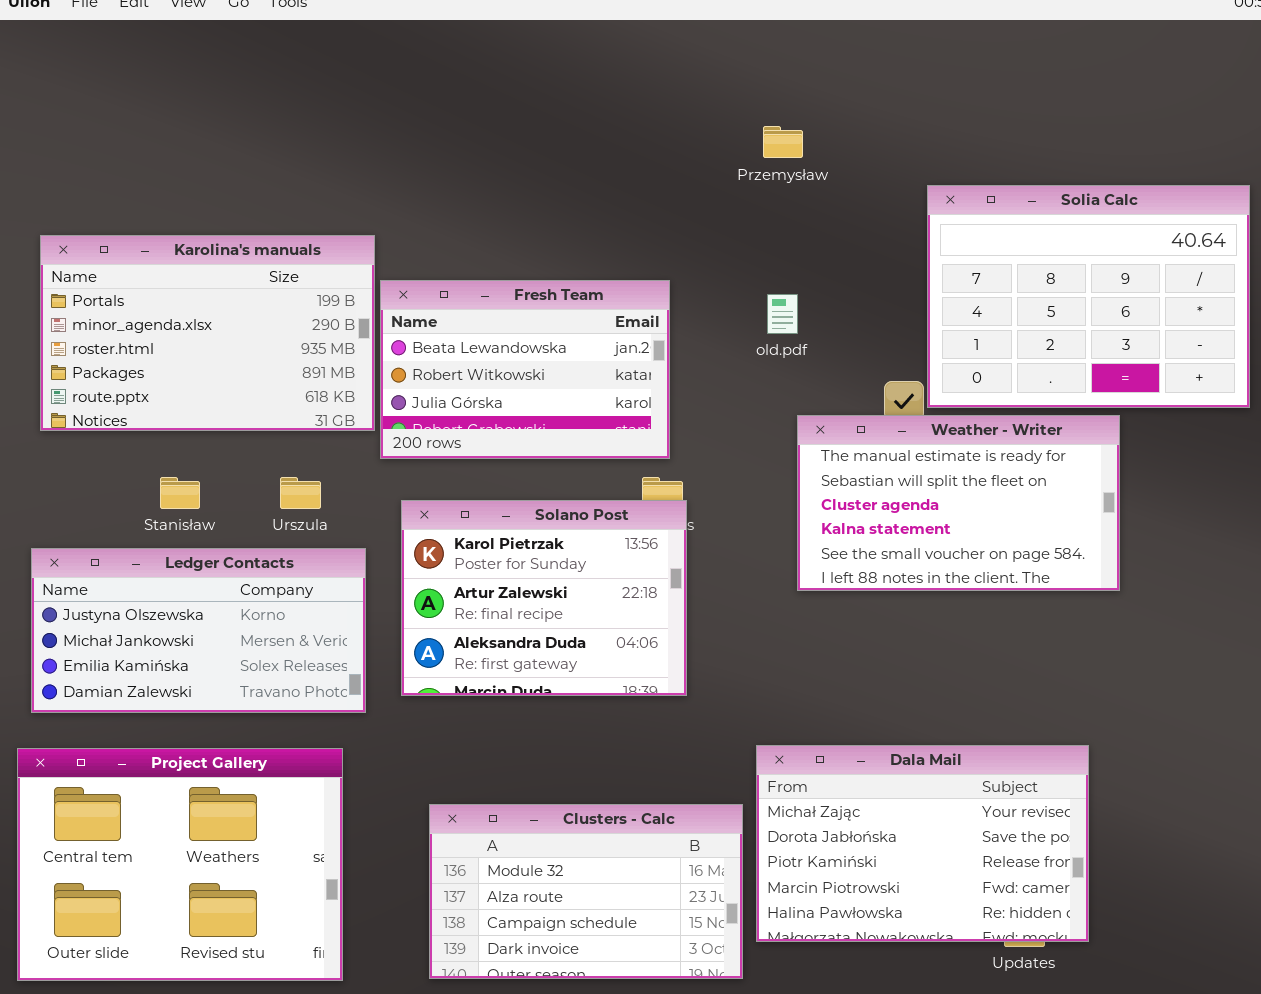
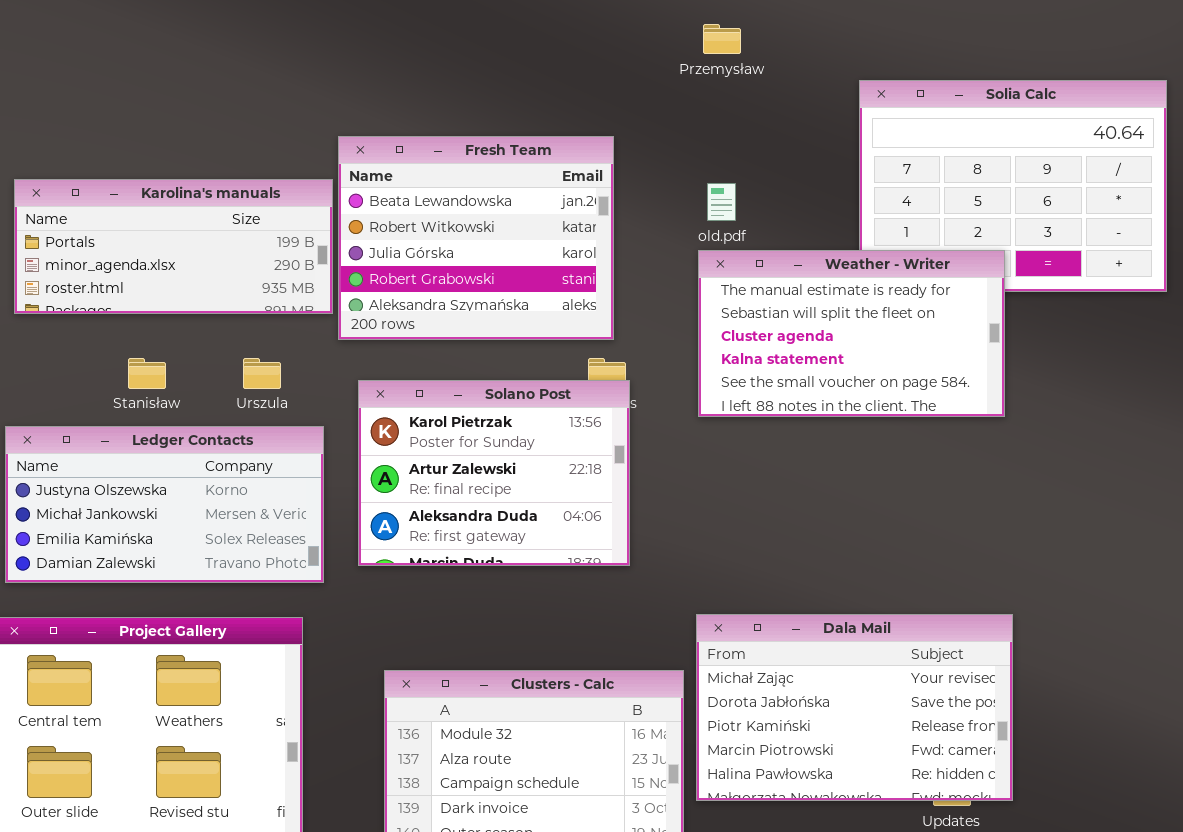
Karolina's manuals: [40,235,375,431] -> [14,179,333,314], resized
Fresh Team: [380,280,670,459] -> [338,136,614,340], resized
Weather - Writer: [797,415,1120,591] -> [698,250,1005,417], moved

